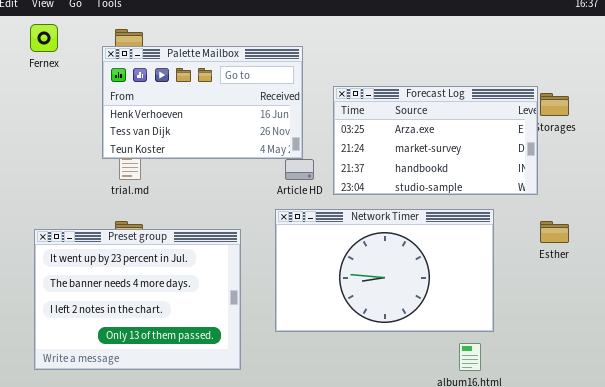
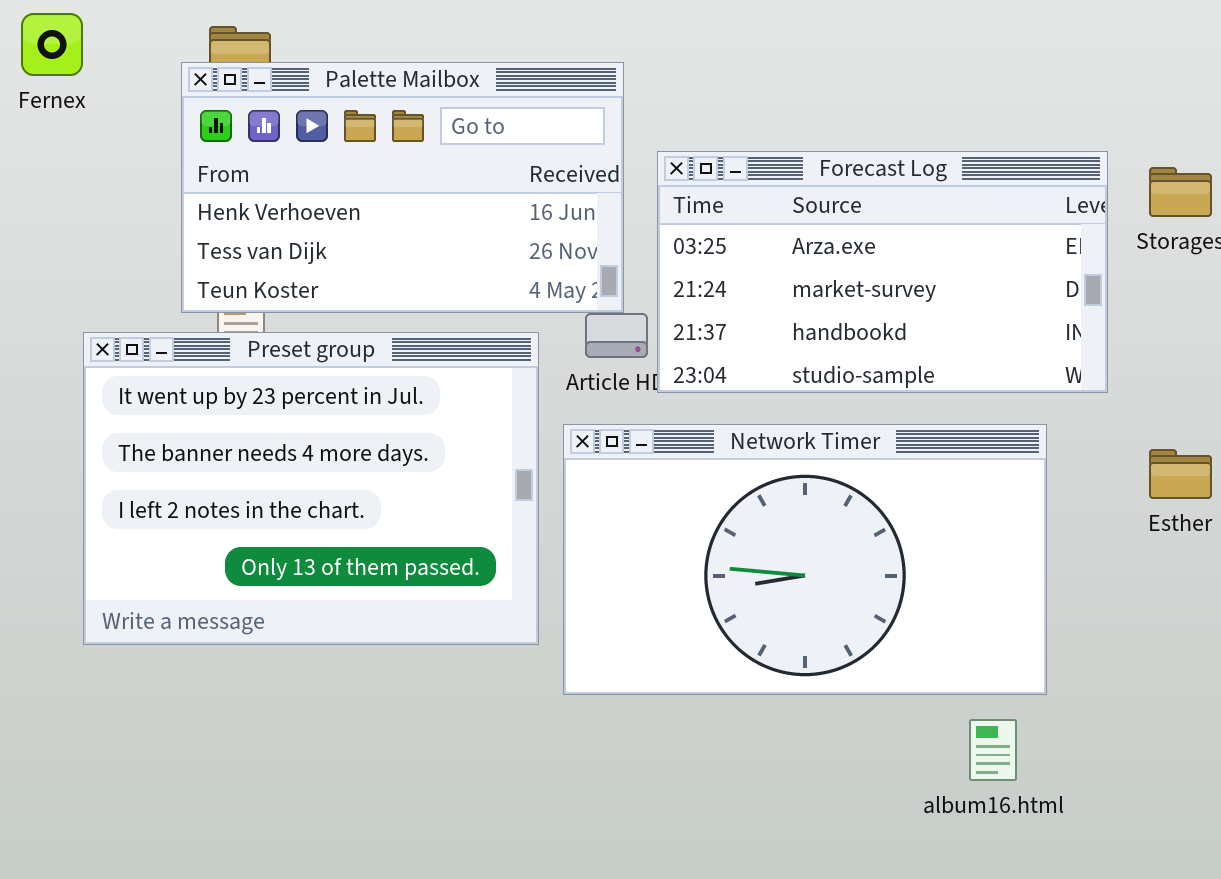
Forecast Log: [333,86,538,195] -> [657,151,1108,393], moved
Preset group: [34,229,241,370] -> [83,332,539,645], moved

